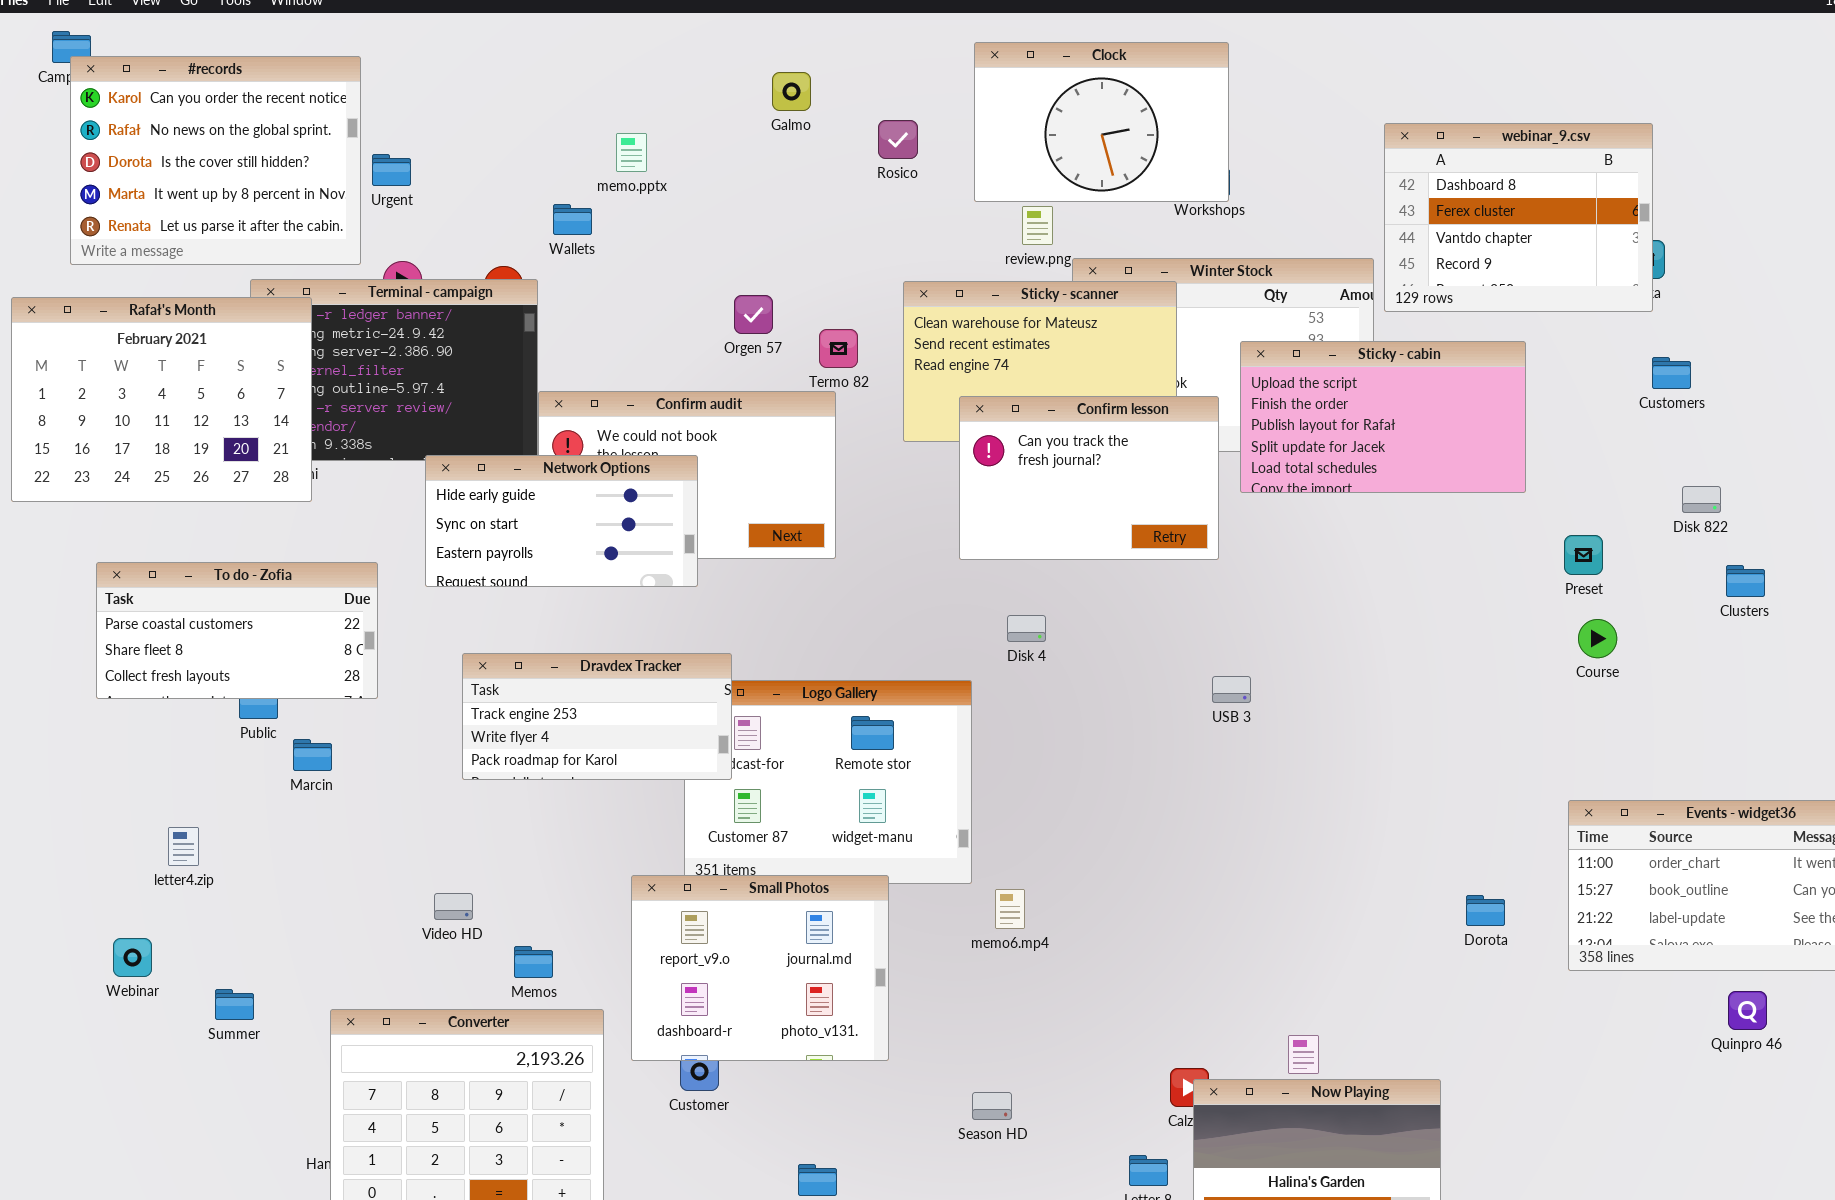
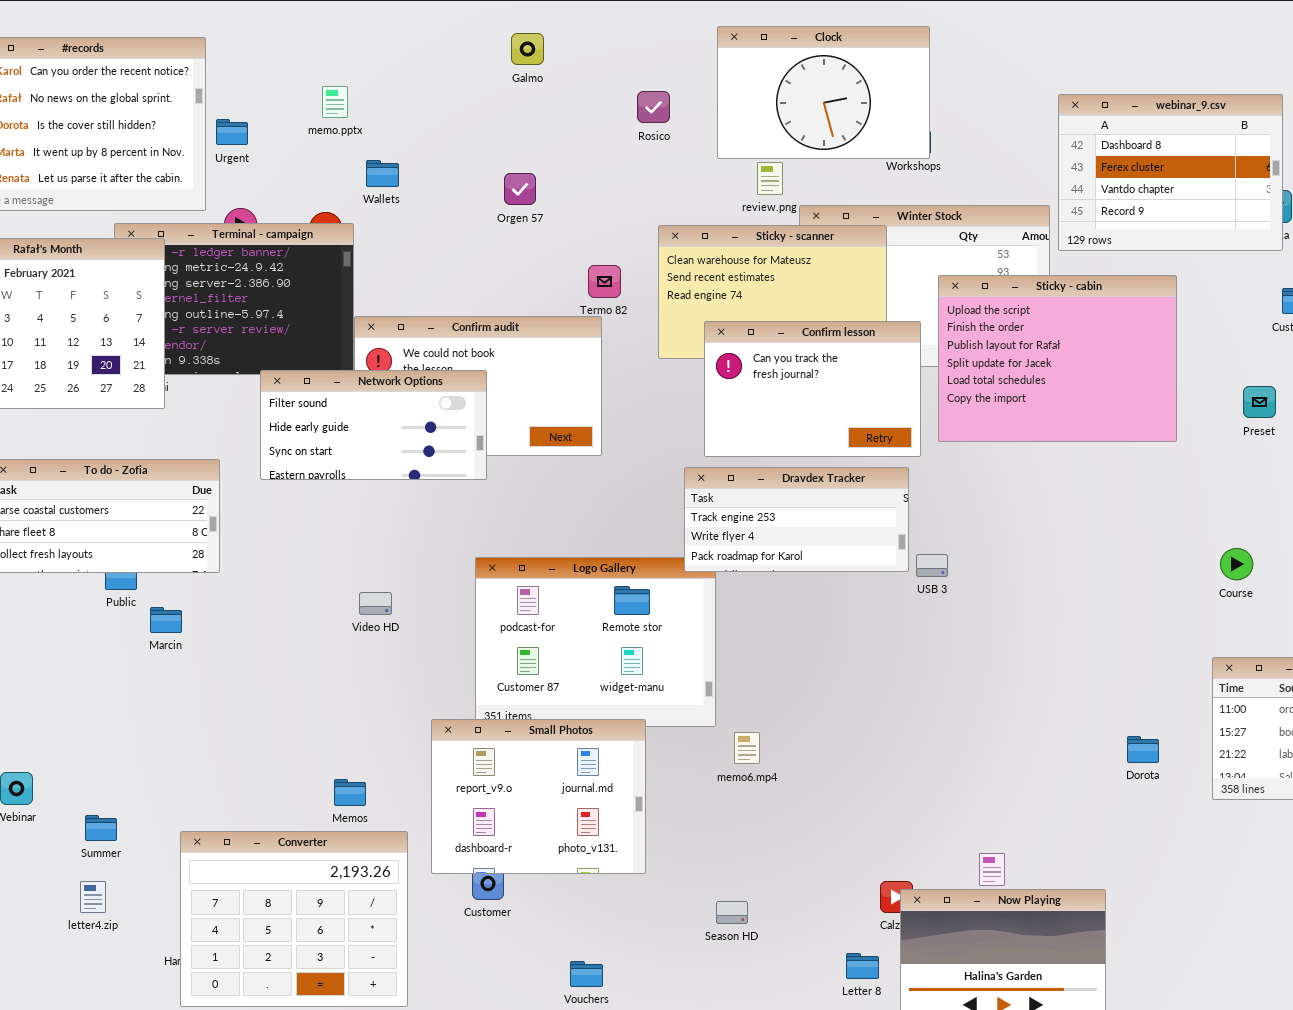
Galmo: [772,72,811,111] -> [511,33,544,65], moved
memo.pptx: [616,133,647,172] -> [322,86,348,118], moved
Orgen 57: [734,295,773,334] -> [504,173,536,205], moved
Sticky - cabin: [1240,341,1526,493] -> [938,275,1177,442], resized
Network Options: [425,455,698,587] -> [260,370,487,480], scrolled up 1 row
Preset: [1564,535,1603,575] -> [1243,386,1276,418], moved
Course: [1578,619,1617,658] -> [1220,548,1253,580], moved
Dravdex Tracker: [462,653,732,780] -> [684,467,909,572], moved
letter4.zip: [168,827,199,866] -> [80,881,106,913], moved
Video HD: [434,893,473,920] -> [359,592,392,615], moved

